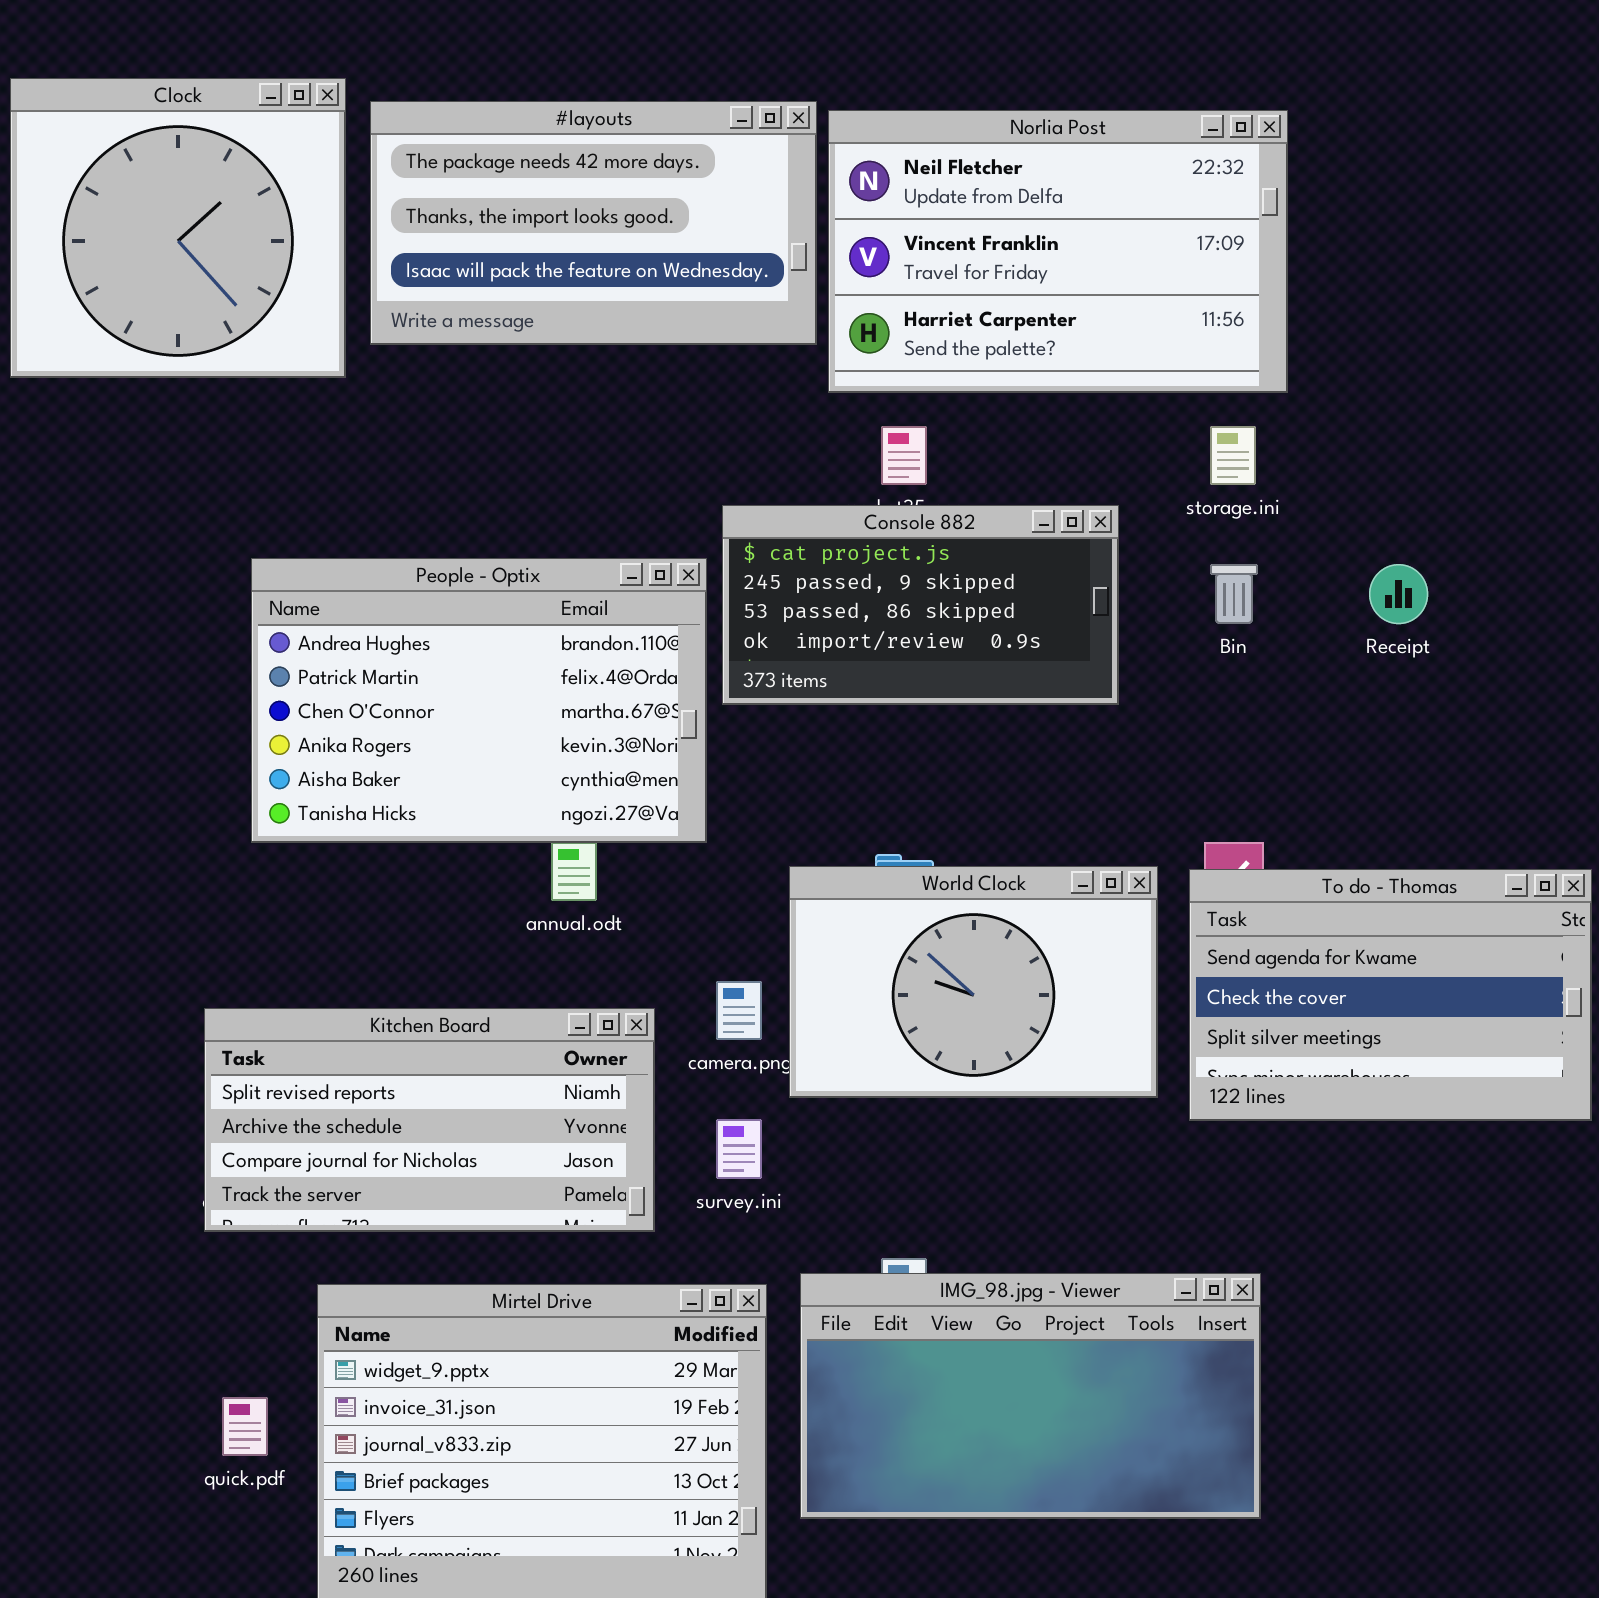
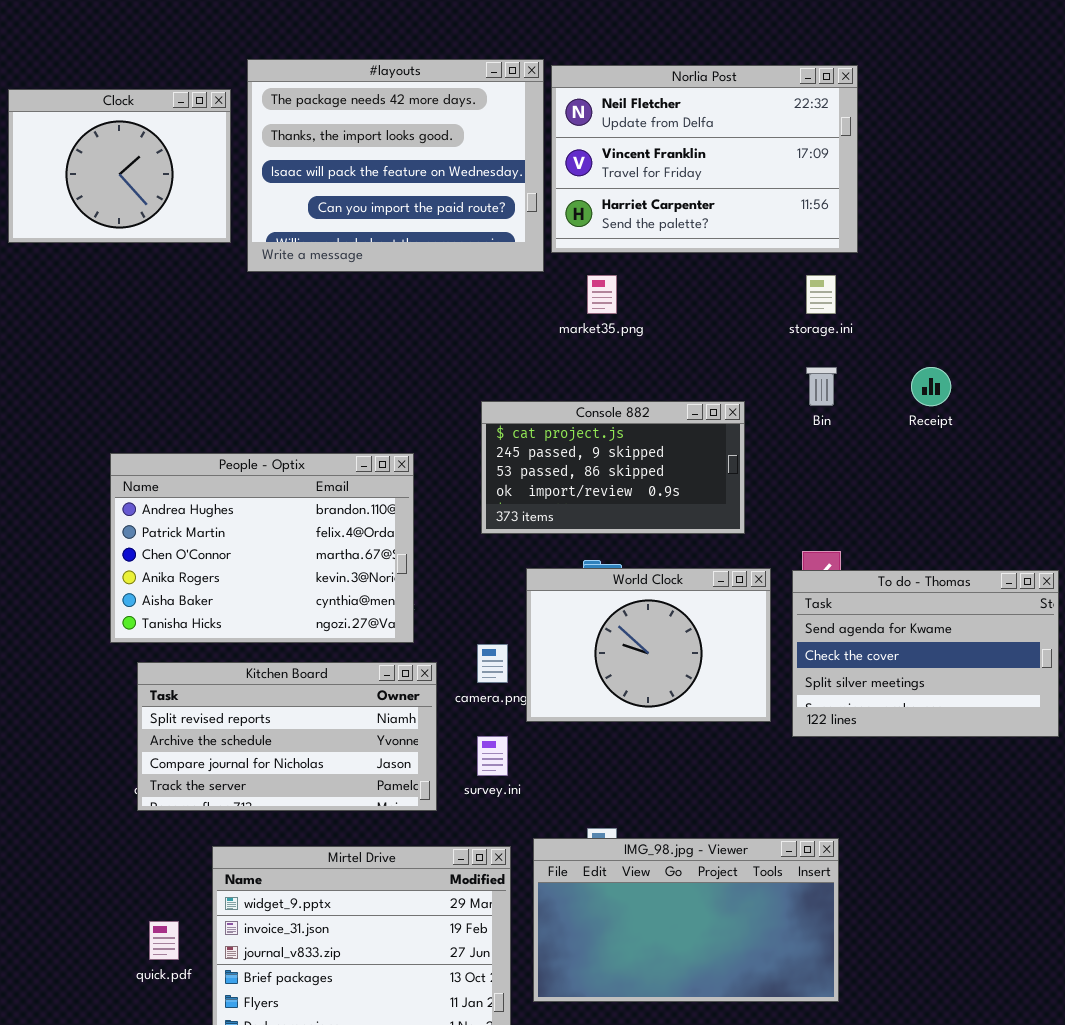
Clock: [10,78,346,378] -> [8,89,231,243], resized
#layouts: [370,101,817,345] -> [247,59,544,272], resized
Console 882: [722,505,1119,705] -> [481,401,745,534], moved
People - Optix: [251,558,707,843] -> [110,453,414,643], moved

